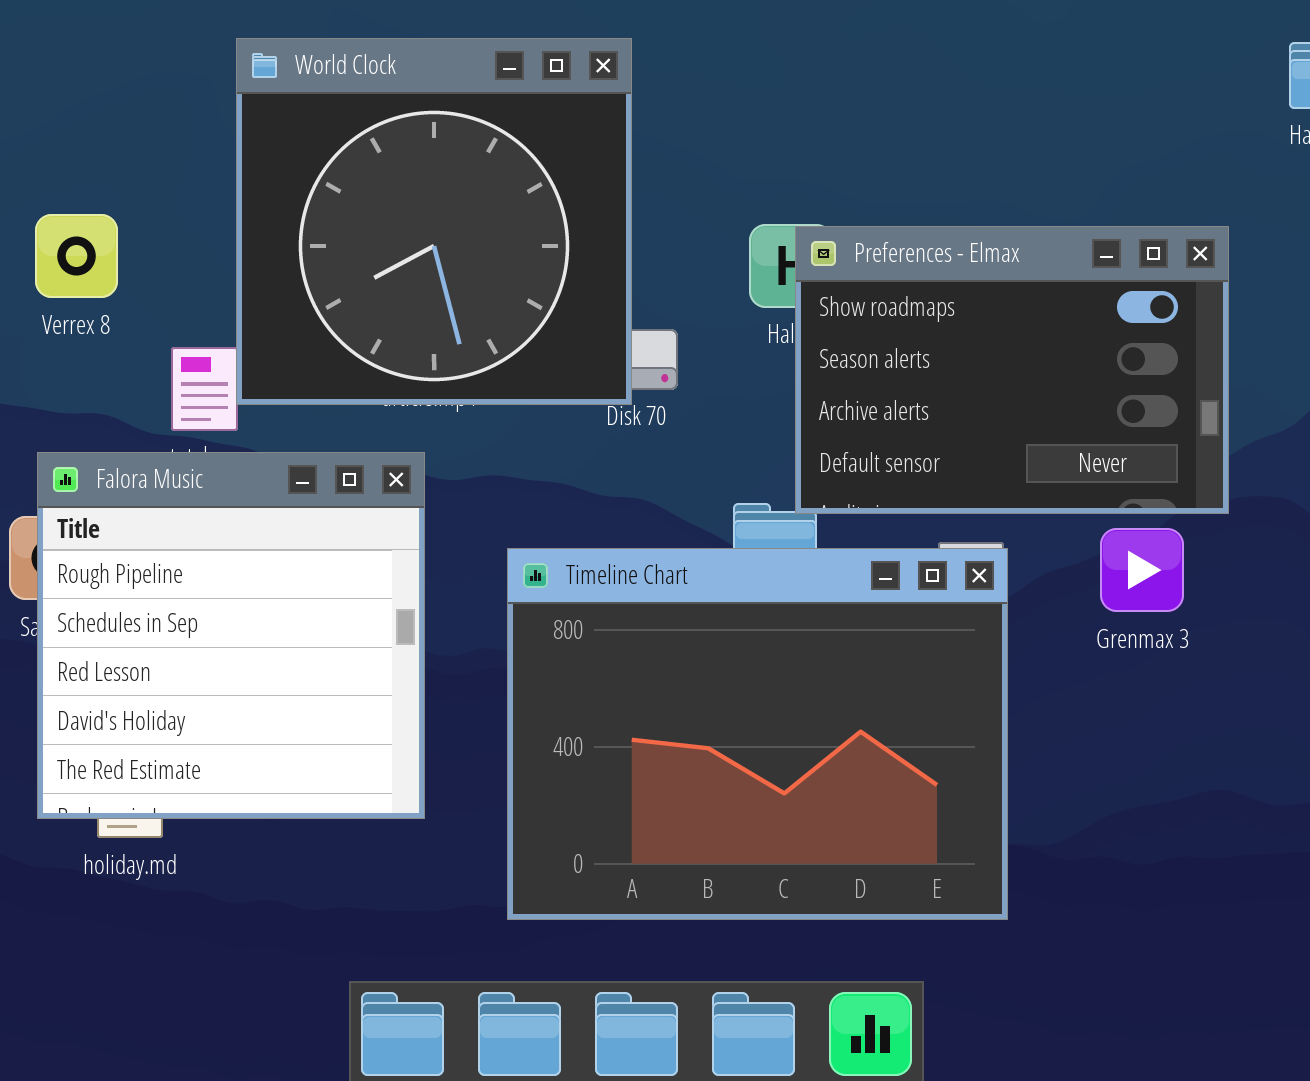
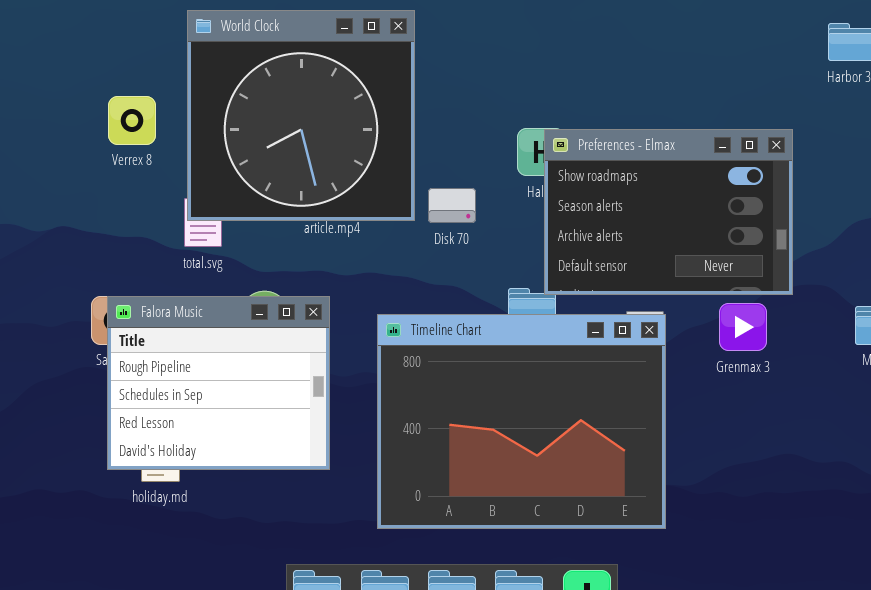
World Clock: [236,38,632,405] -> [187,10,415,221], moved
Verrex 8: [35,214,118,298] -> [108,96,156,145], moved
Falora Music: [37,452,425,819] -> [107,296,330,470], resized

